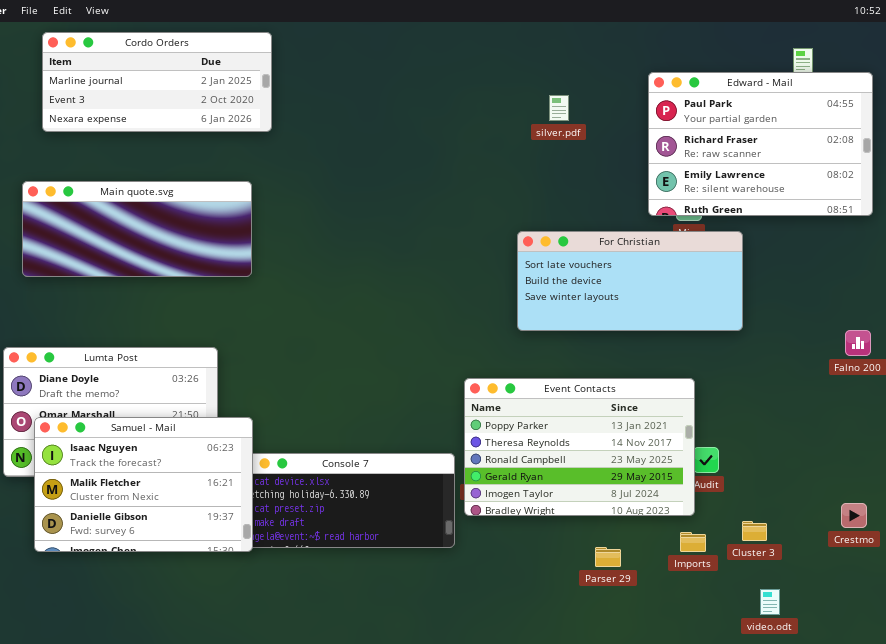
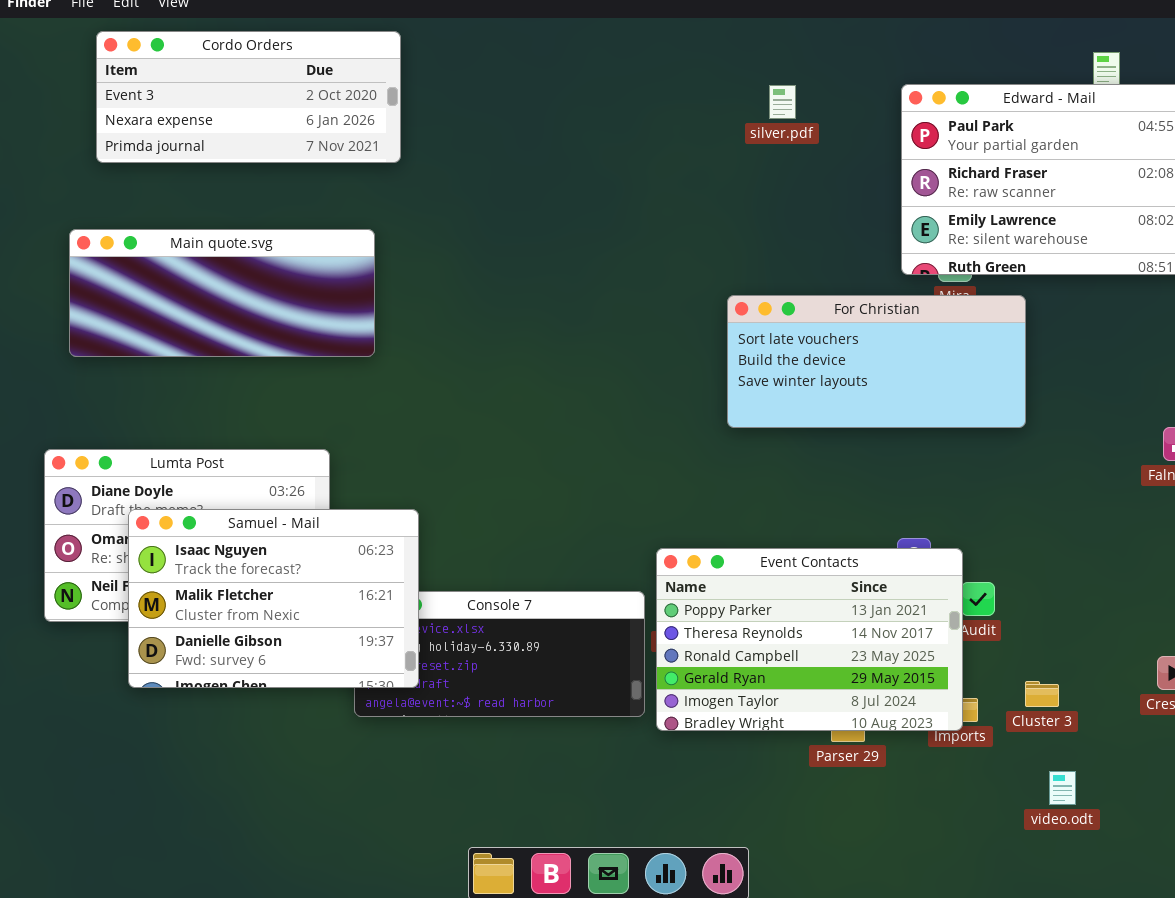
Cordo Orders: [42,32,272,132] -> [96,31,401,163], scrolled down 1 row
silver.pdf: [549,95,569,121] -> [769,85,796,119], moved
Event Contacts: [464,378,695,516] -> [656,548,963,731], moved
Samuel - Mail: [34,417,253,552] -> [128,509,419,688], moved

